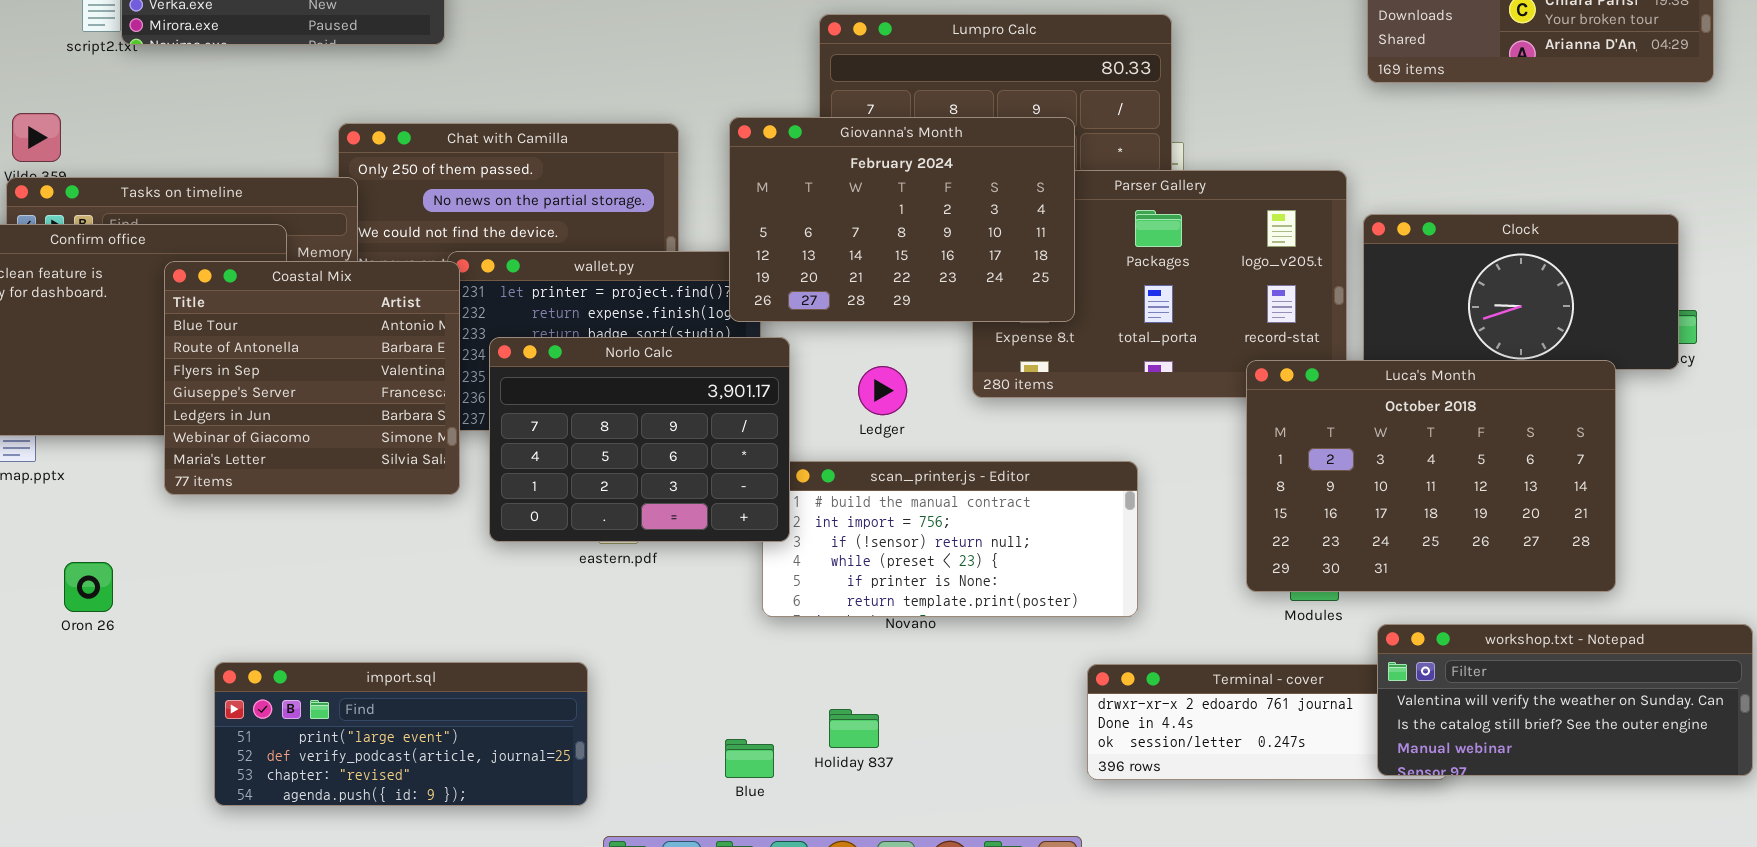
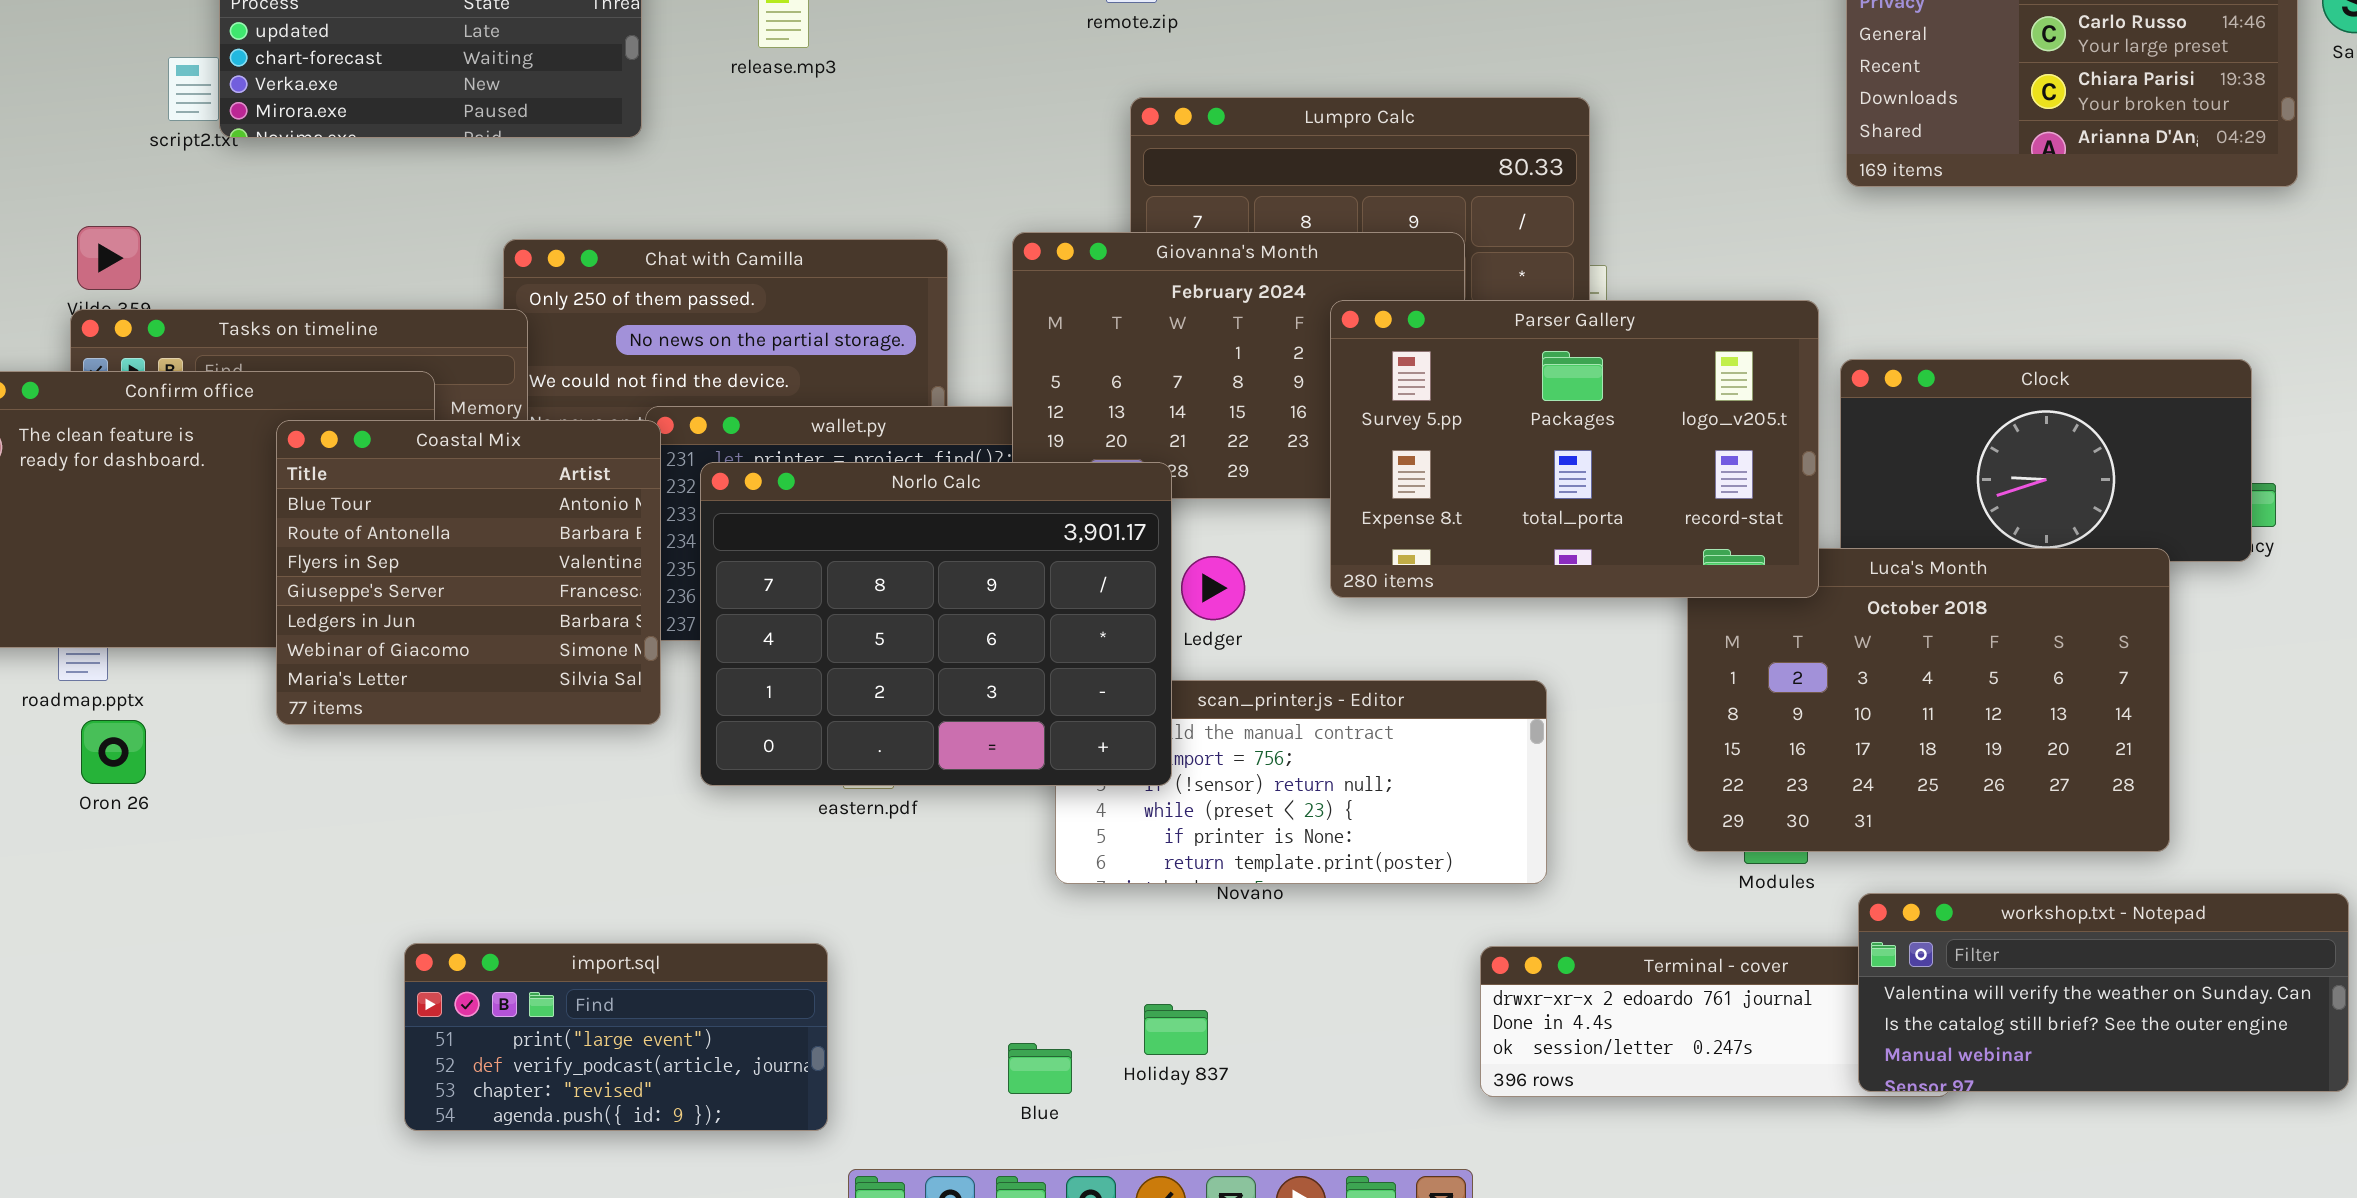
Parser Gallery: [972,170,1347,398] -> [1330,300,1819,598], raised
Norlo Calc: [489,337,790,542] -> [700,462,1172,786], resized
Oron 26: [64,562,113,612] -> [81,720,146,784], moved
import.sql: [214,662,588,806] -> [404,943,828,1131], resized

